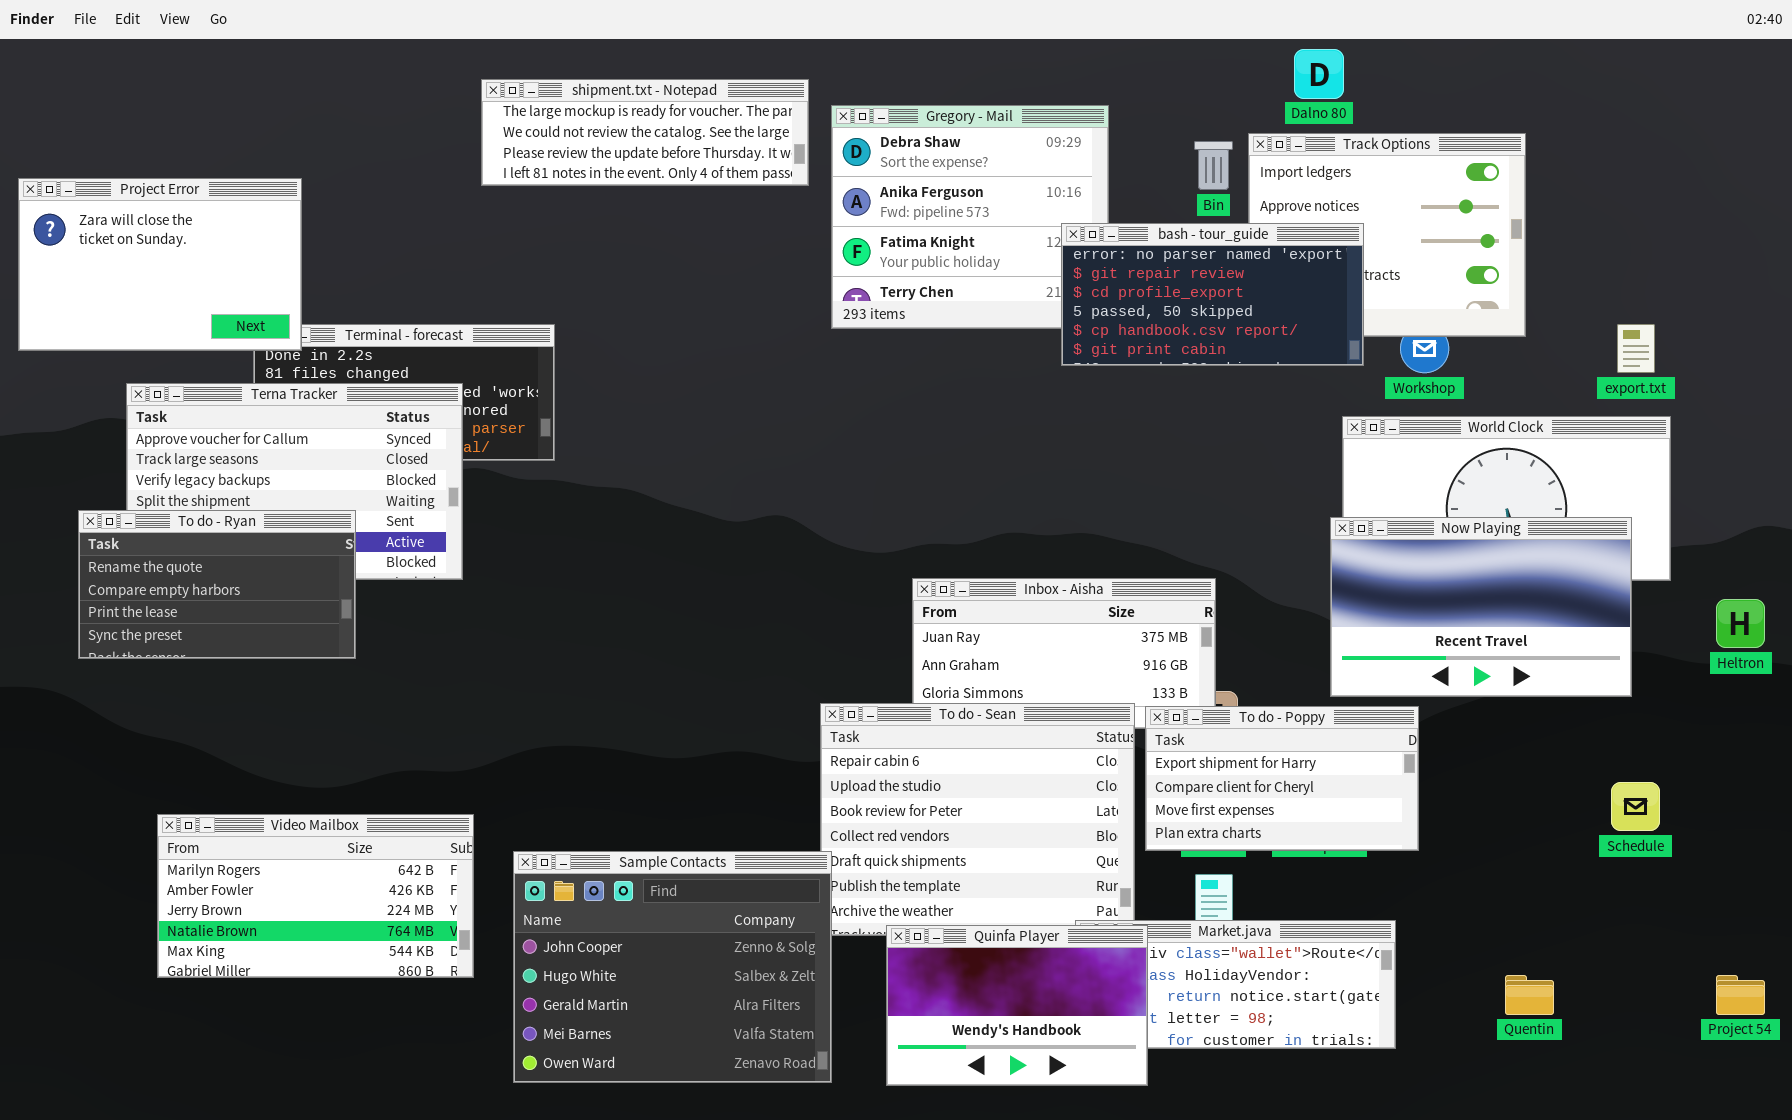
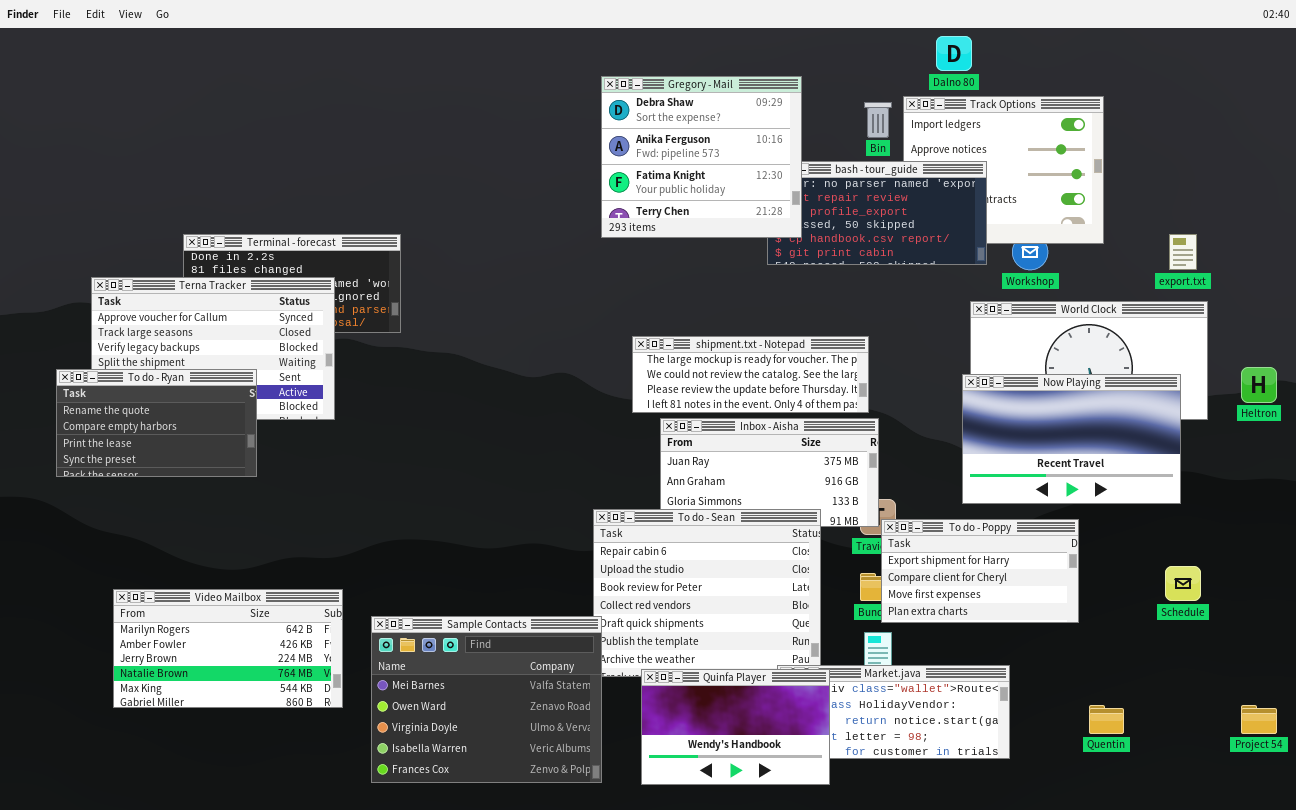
shipment.txt - Notepad: [481,79,809,186] -> [632,336,869,413], moved
Gregory - Mail: [831,105,1109,329] -> [601,76,802,238], raised
Project Error: [18,178,302,351] -> none, closed
Heltron: [1716,599,1765,648] -> [1241,367,1277,403], moved
To do - Poppy: [1145,706,1419,851] -> [881,519,1079,623], moved
Sample Contacts: [513,851,832,1083] -> [371,616,602,783], scrolled down 3 rows

